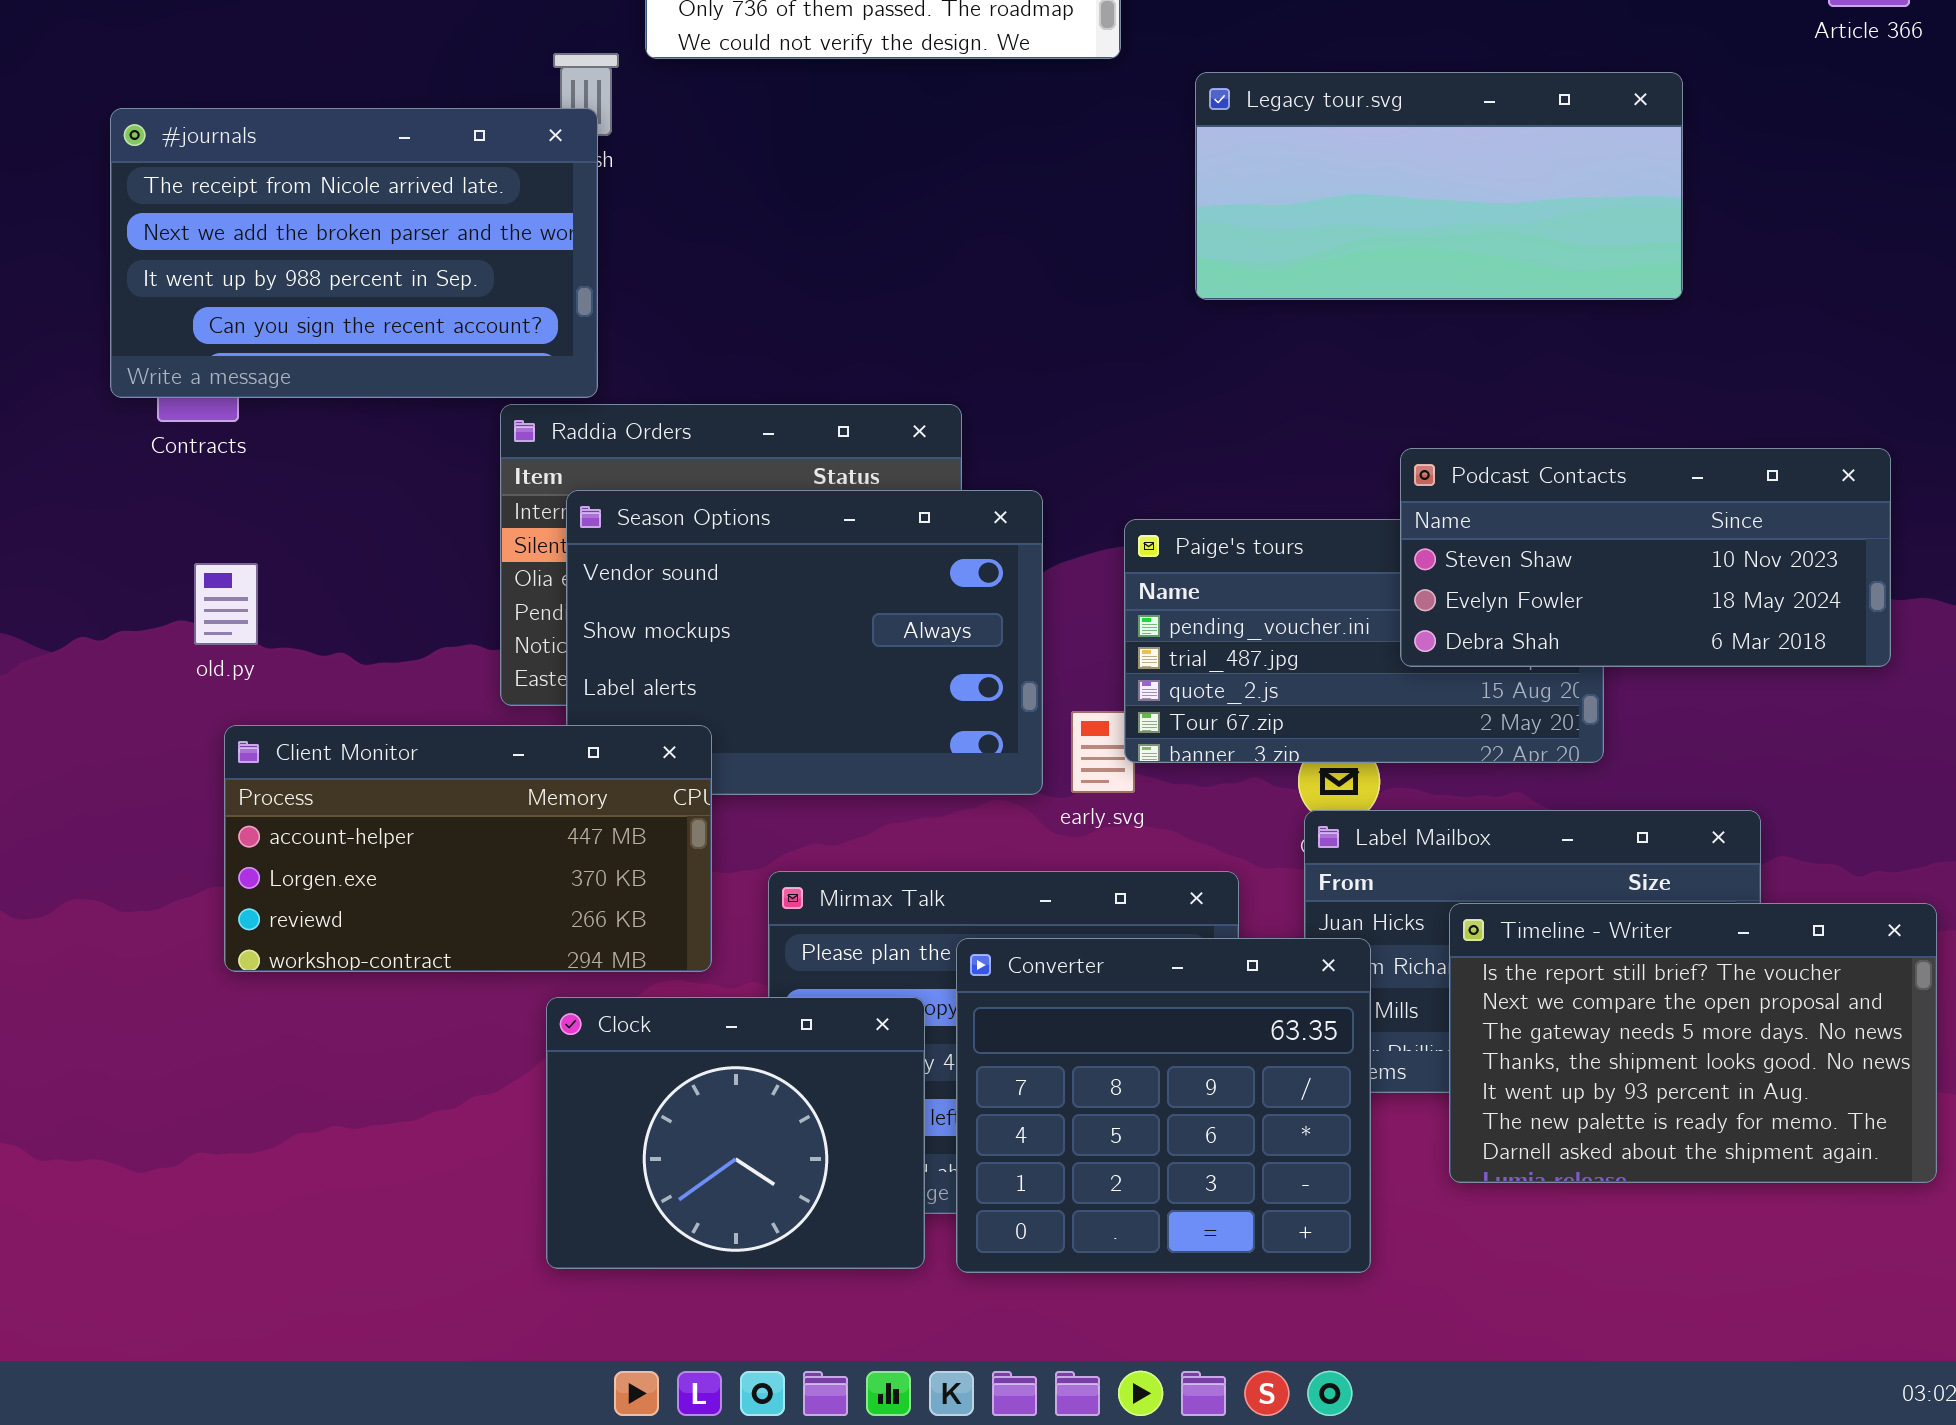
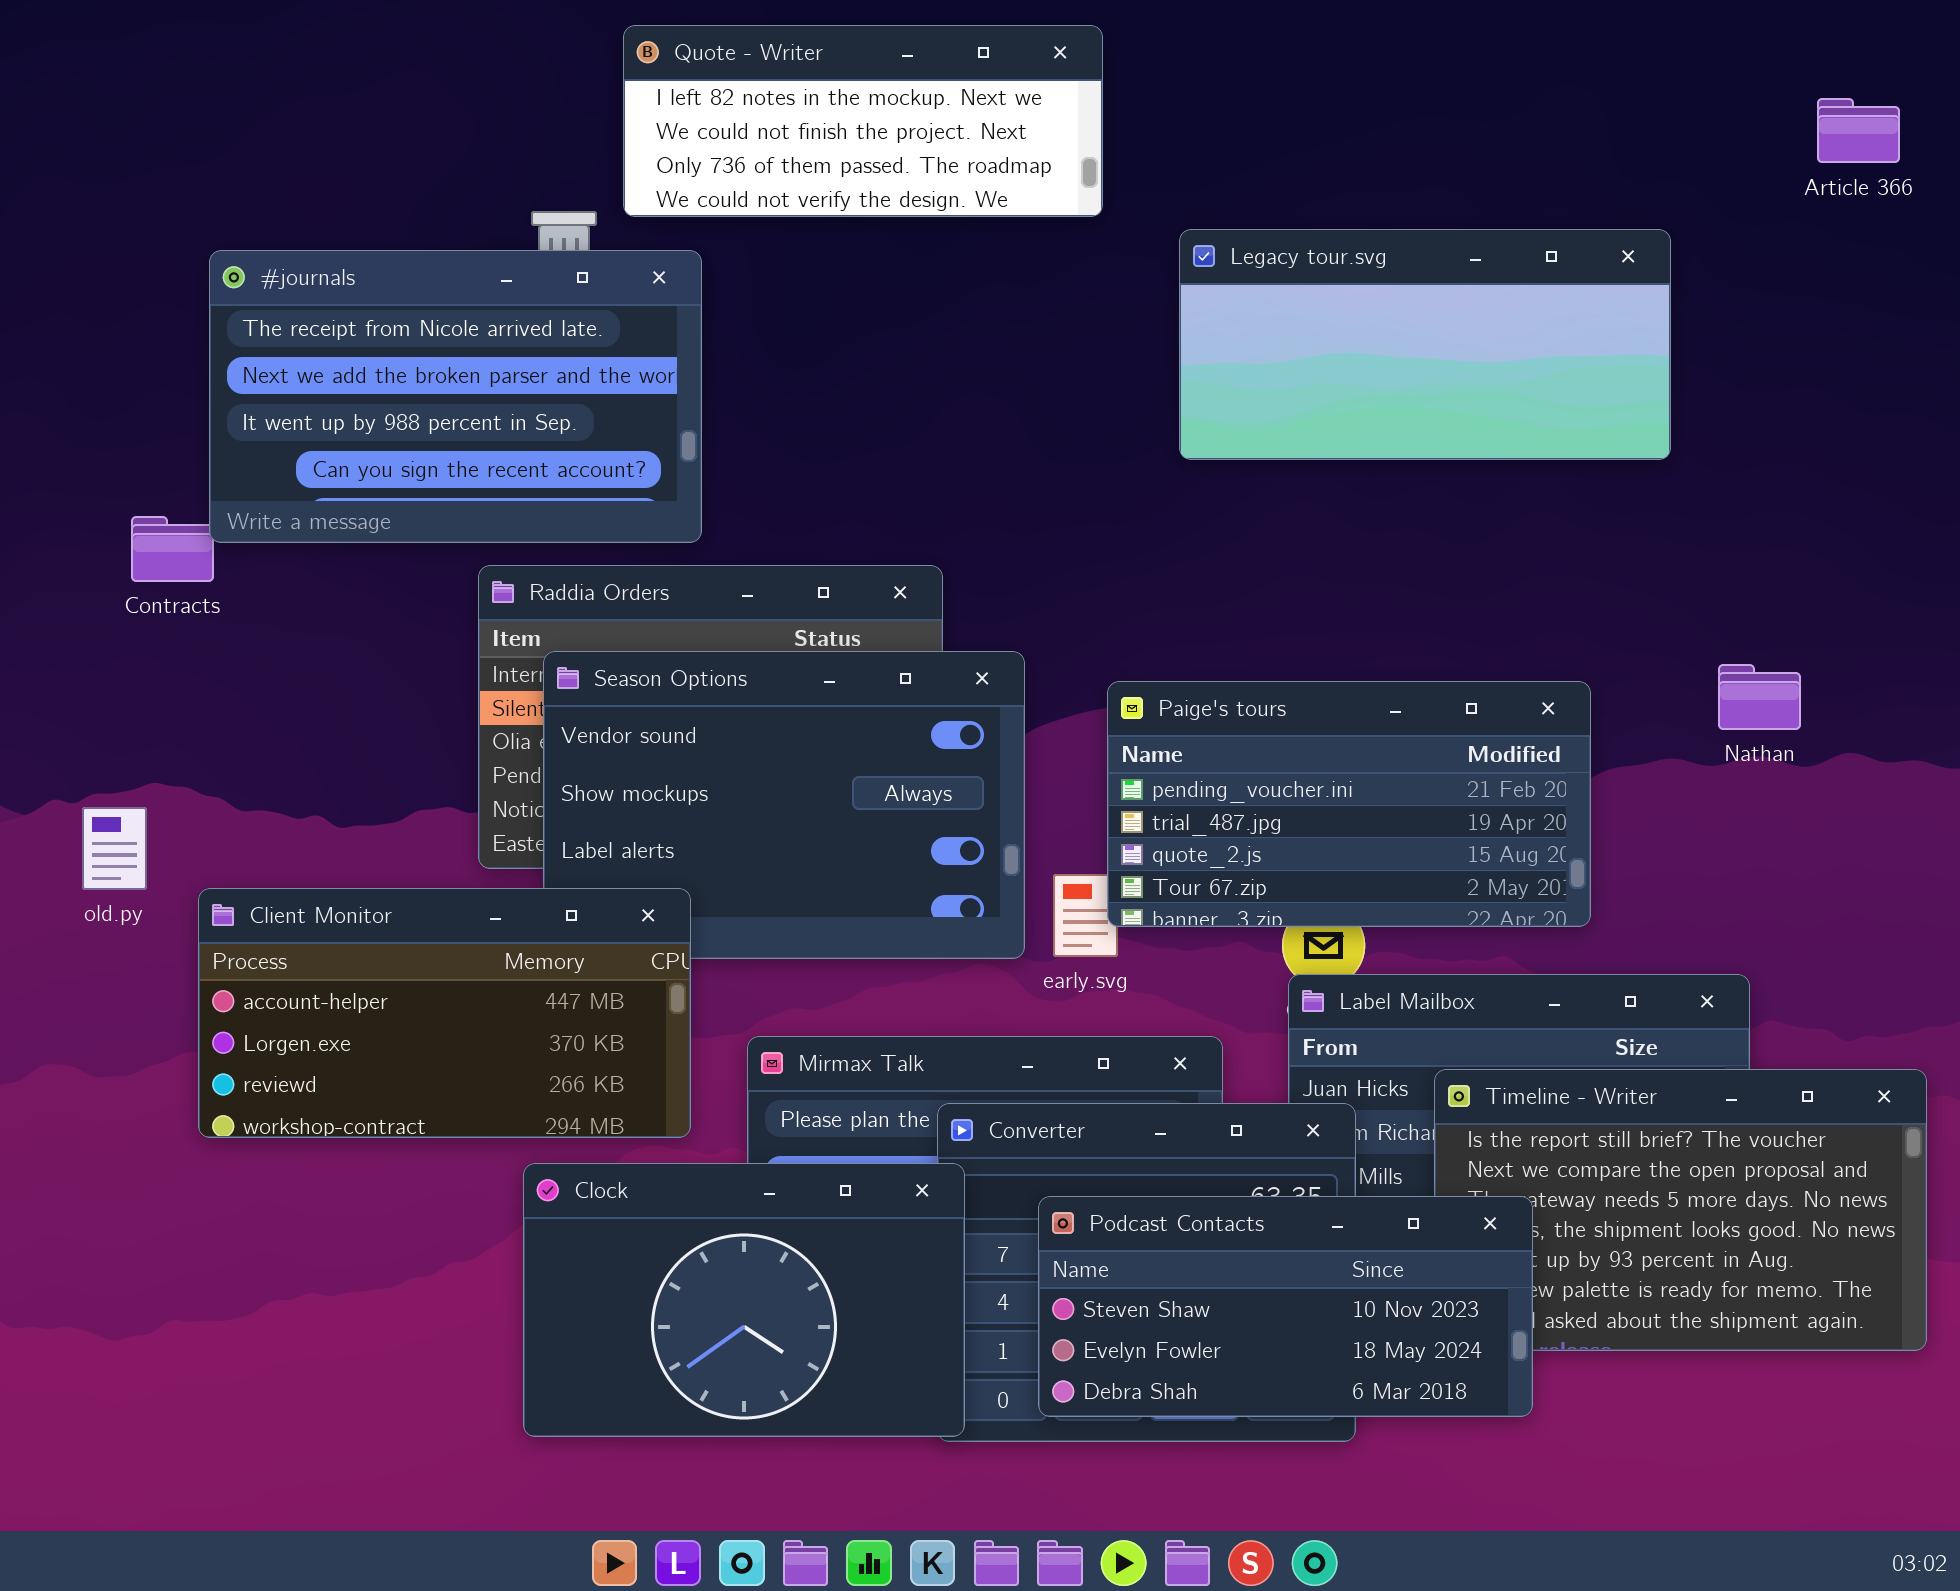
#journals: [110,108,598,398] -> [209,250,702,543], moved
Podcast Contacts: [1400,448,1891,667] -> [1038,1196,1533,1417], moved
old.py: [194,563,258,645] -> [82,807,147,890], moved
Clock: [546,997,925,1269] -> [523,1163,965,1437], resized

